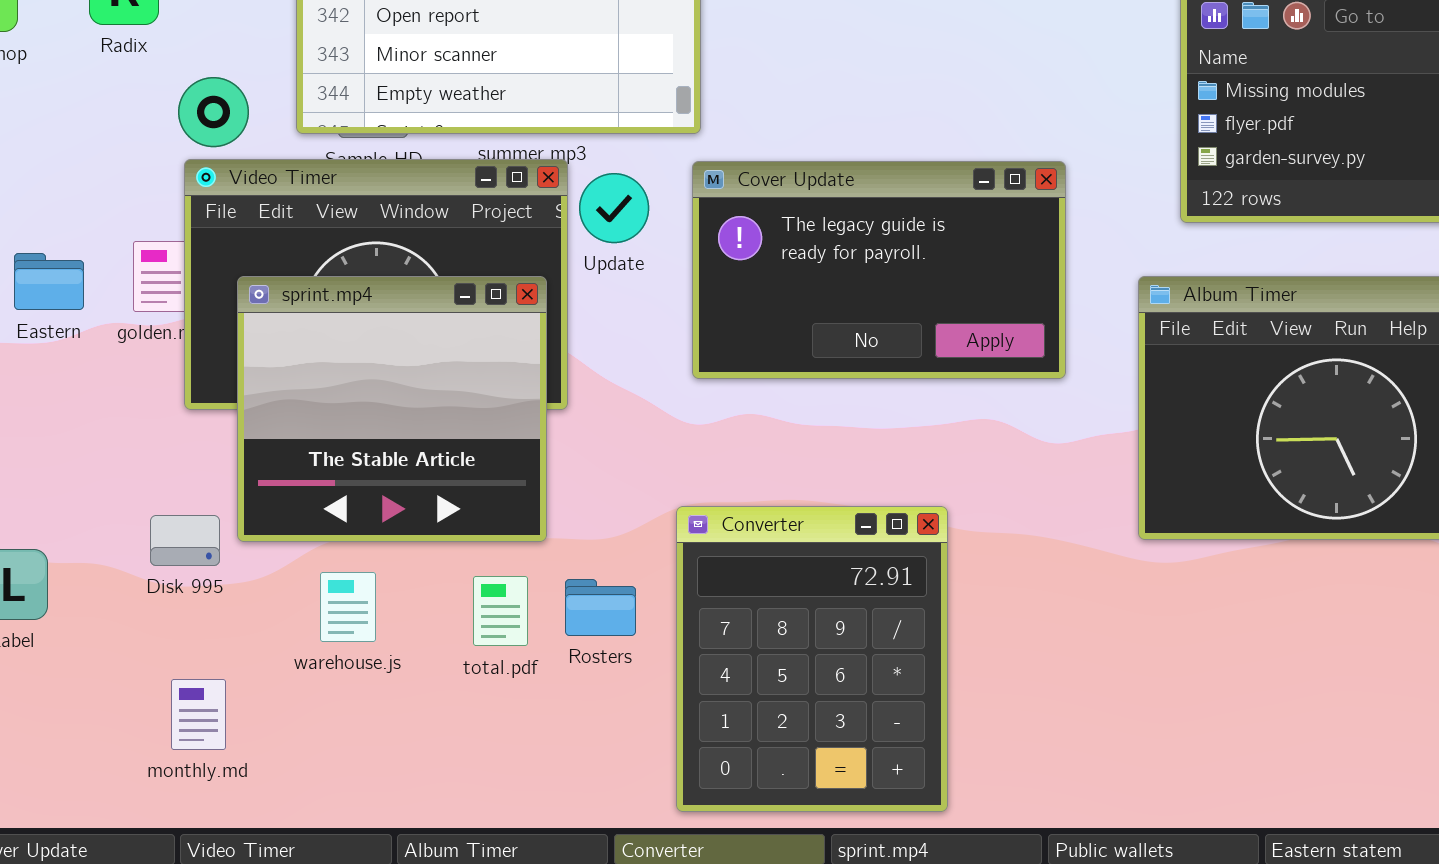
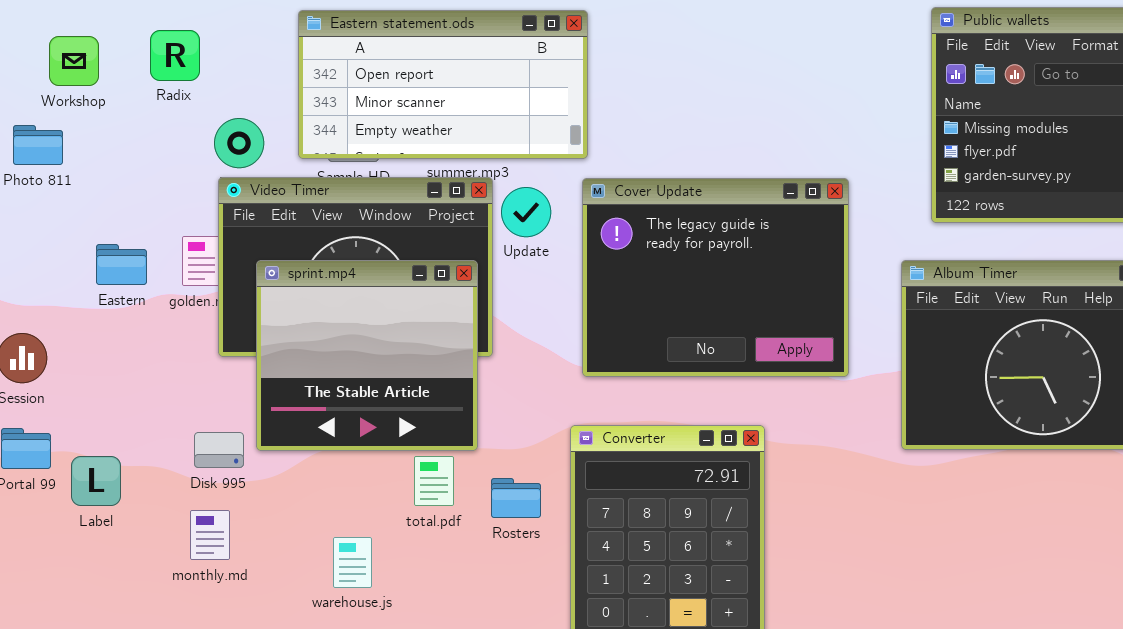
Cover Update: [692,161,1066,379] -> [582,178,849,377], resized
warehouse.js: [320,572,376,642] -> [333,537,372,588], moved
total.pdf: [473,576,528,646] -> [414,456,454,506], moved
monthly.md: [171,679,226,750] -> [190,510,230,560], moved

